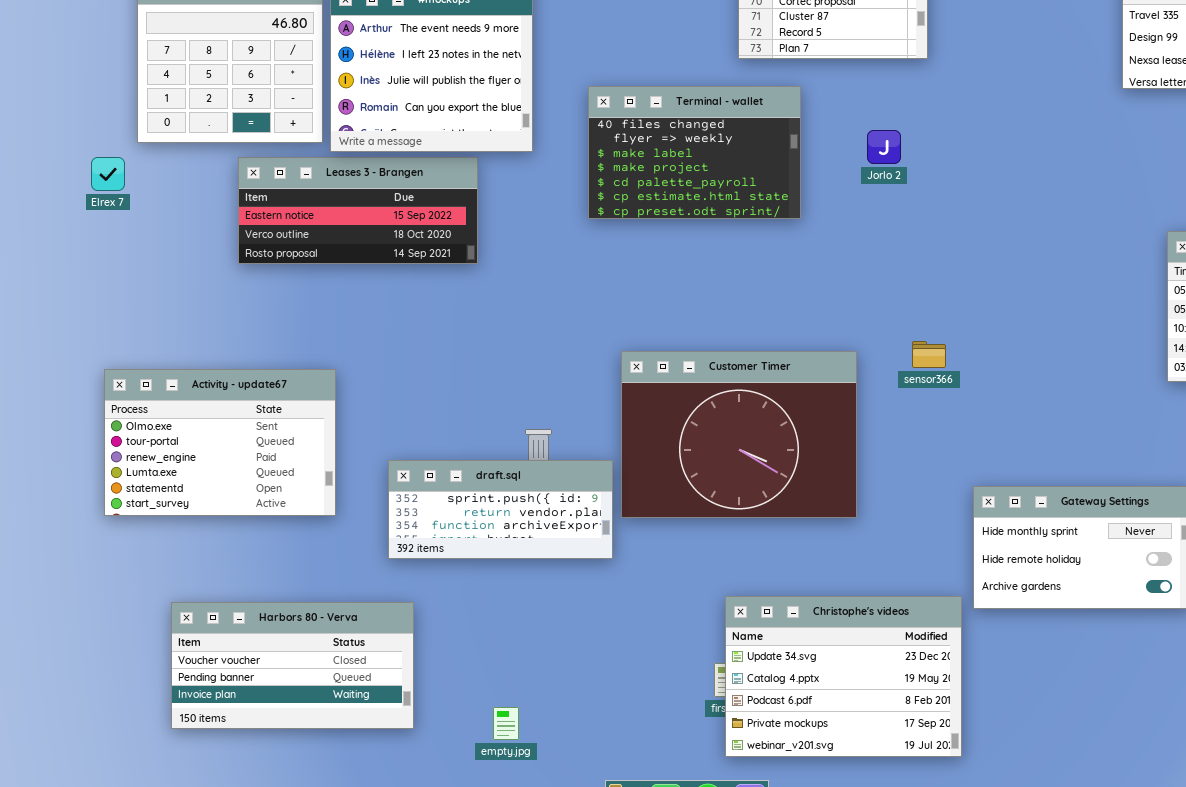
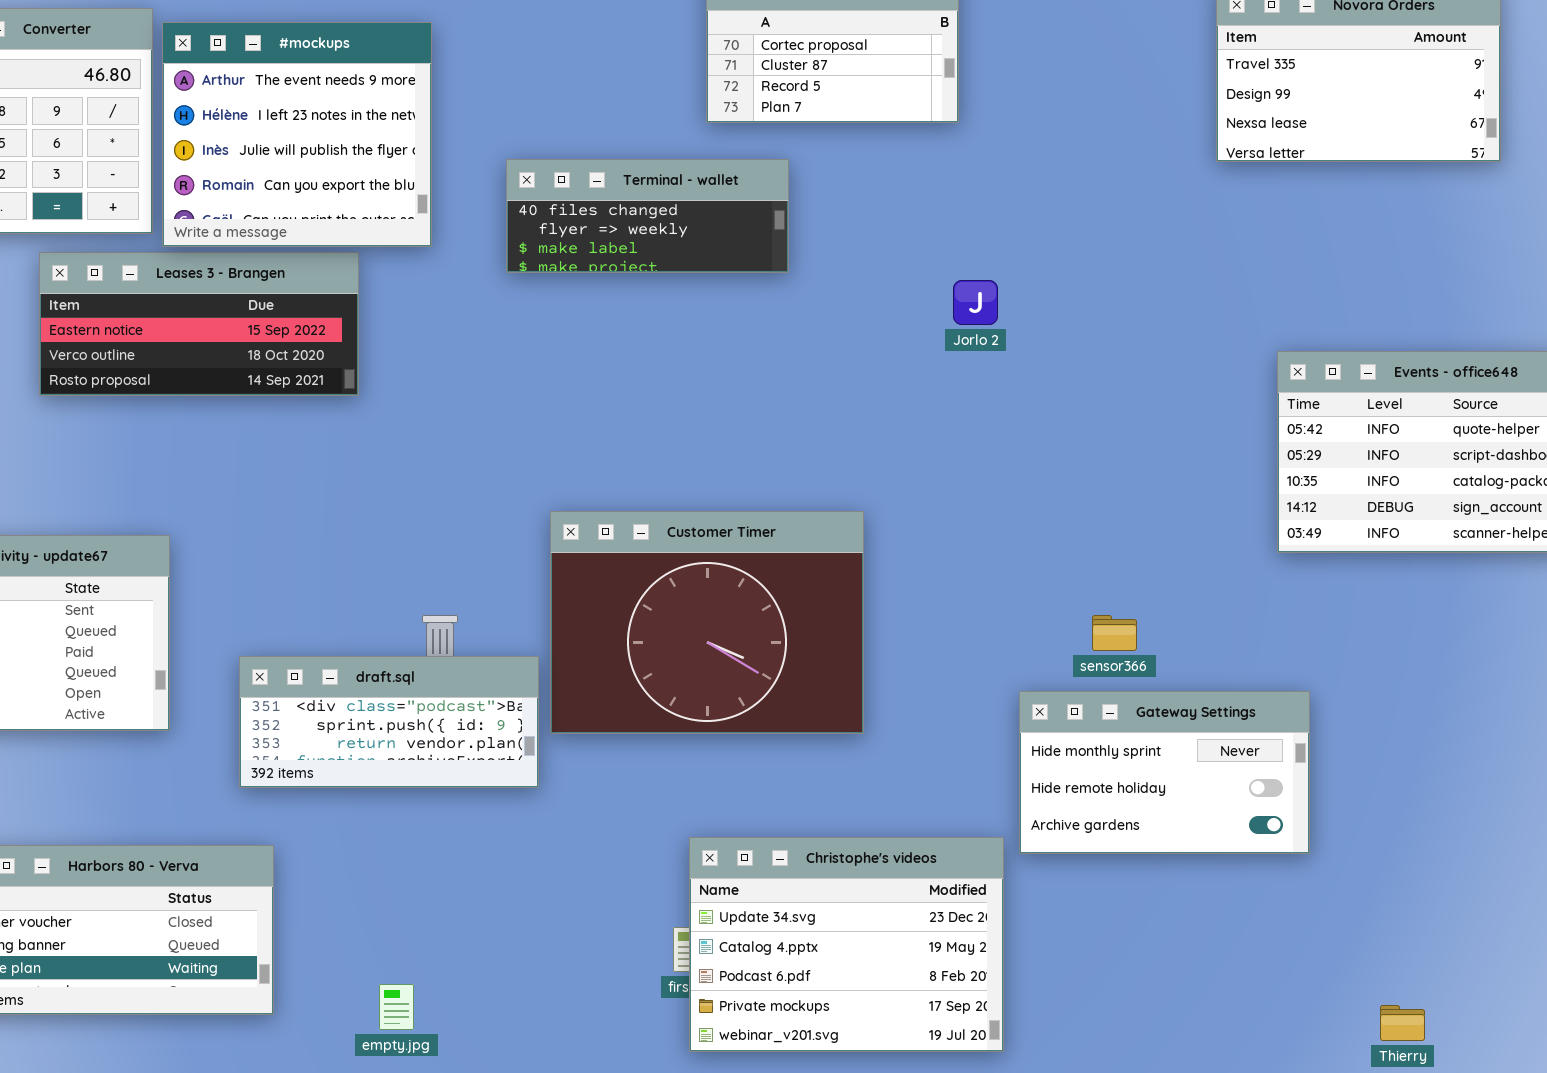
Terminal - wallet: [588,86,801,219] -> [506,159,789,273], resized
Jorlo 2: [867,130,901,164] -> [953,280,998,325], moved
sensor366: [912,341,946,368] -> [1092,615,1137,651], moved
draft.sql: [388,460,613,559] -> [239,656,539,788], scrolled up 1 row

